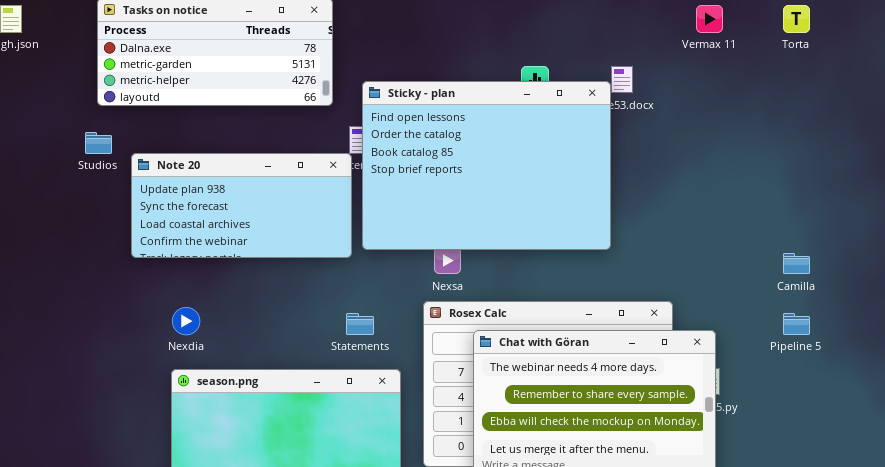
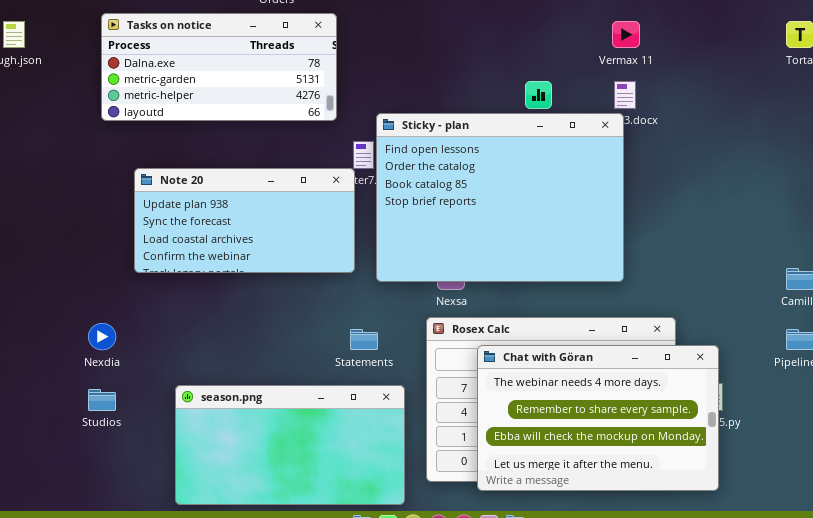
Vermax 11: [696,5,723,33] -> [612,21,640,48], moved
Sticky - plan: [362,81,611,250] -> [376,113,624,282], moved
Studios: [85,132,112,154] -> [88,389,116,411], moved
Nexdia: [172,307,200,335] -> [88,323,116,350], moved

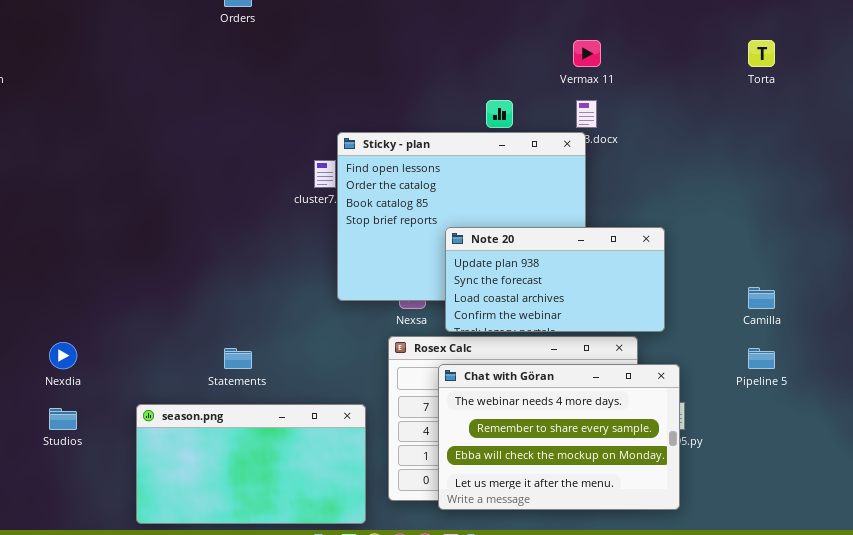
Tasks on notice: [101,13,337,121] -> none, closed
Note 20: [134,168,355,273] -> [445,227,665,332], moved
Statements: [350,329,378,350] -> [224,348,252,369], moved

